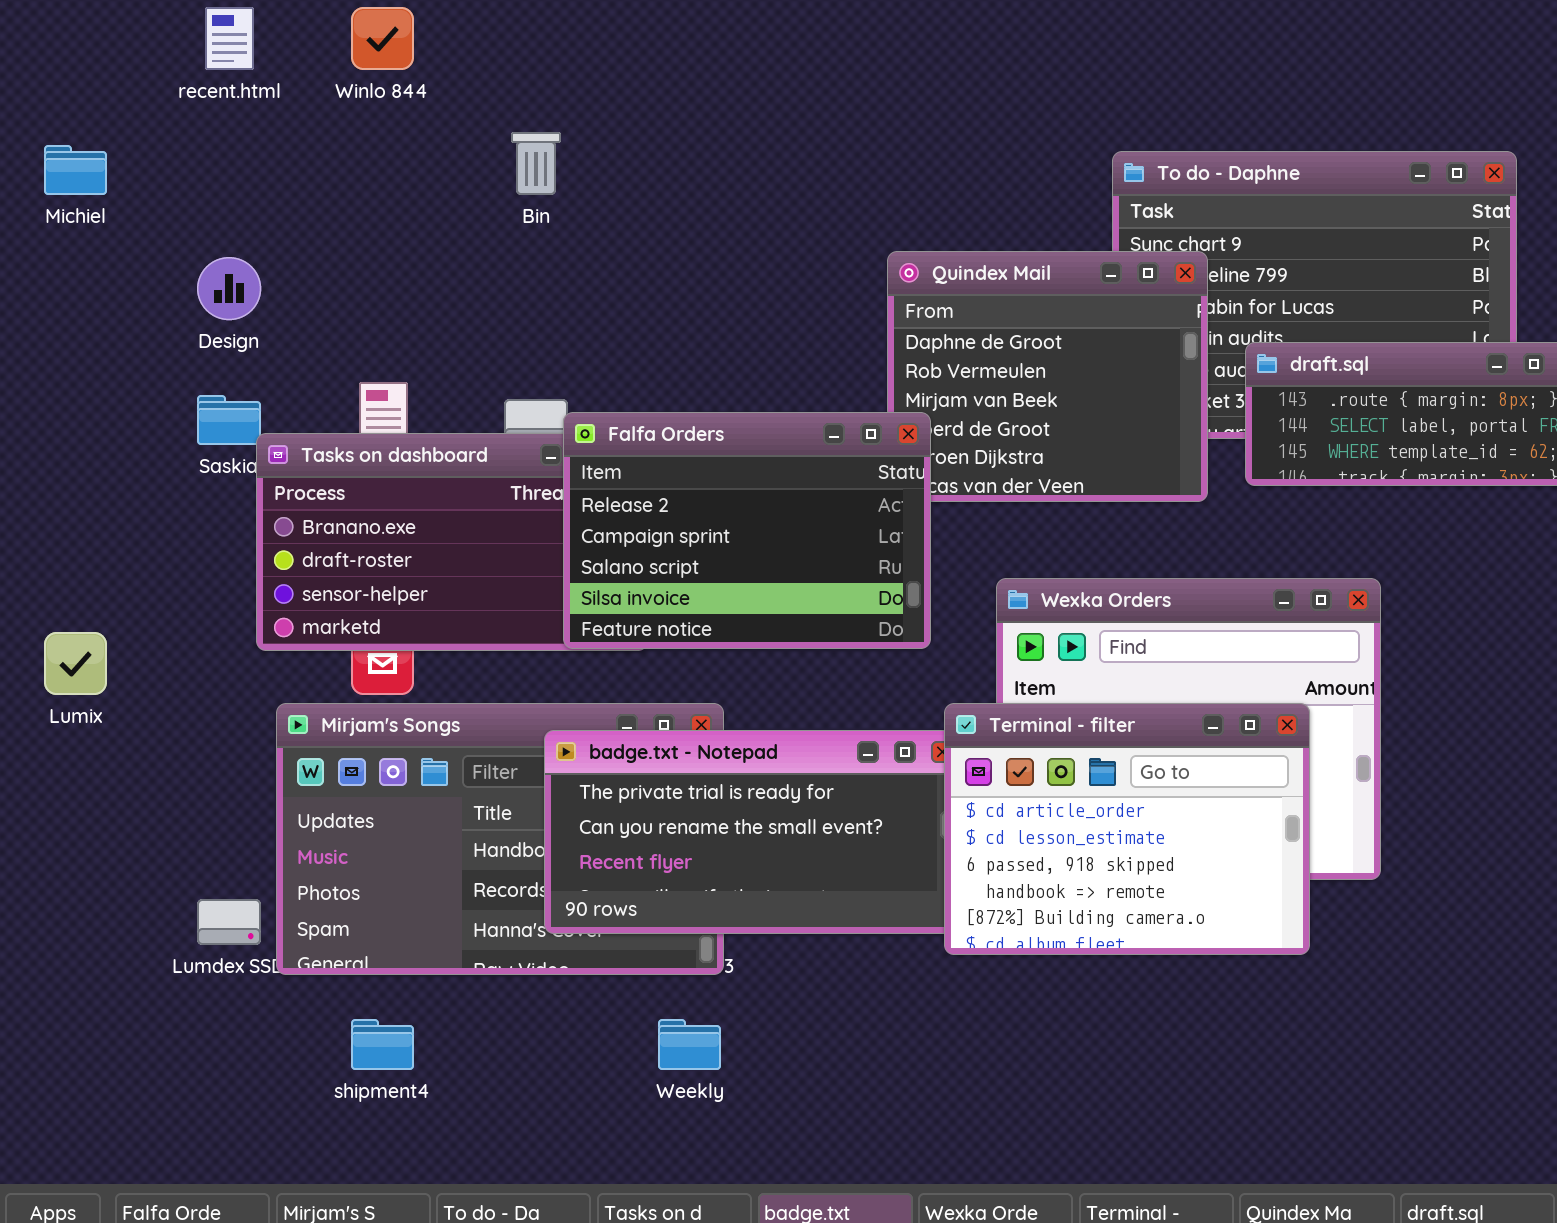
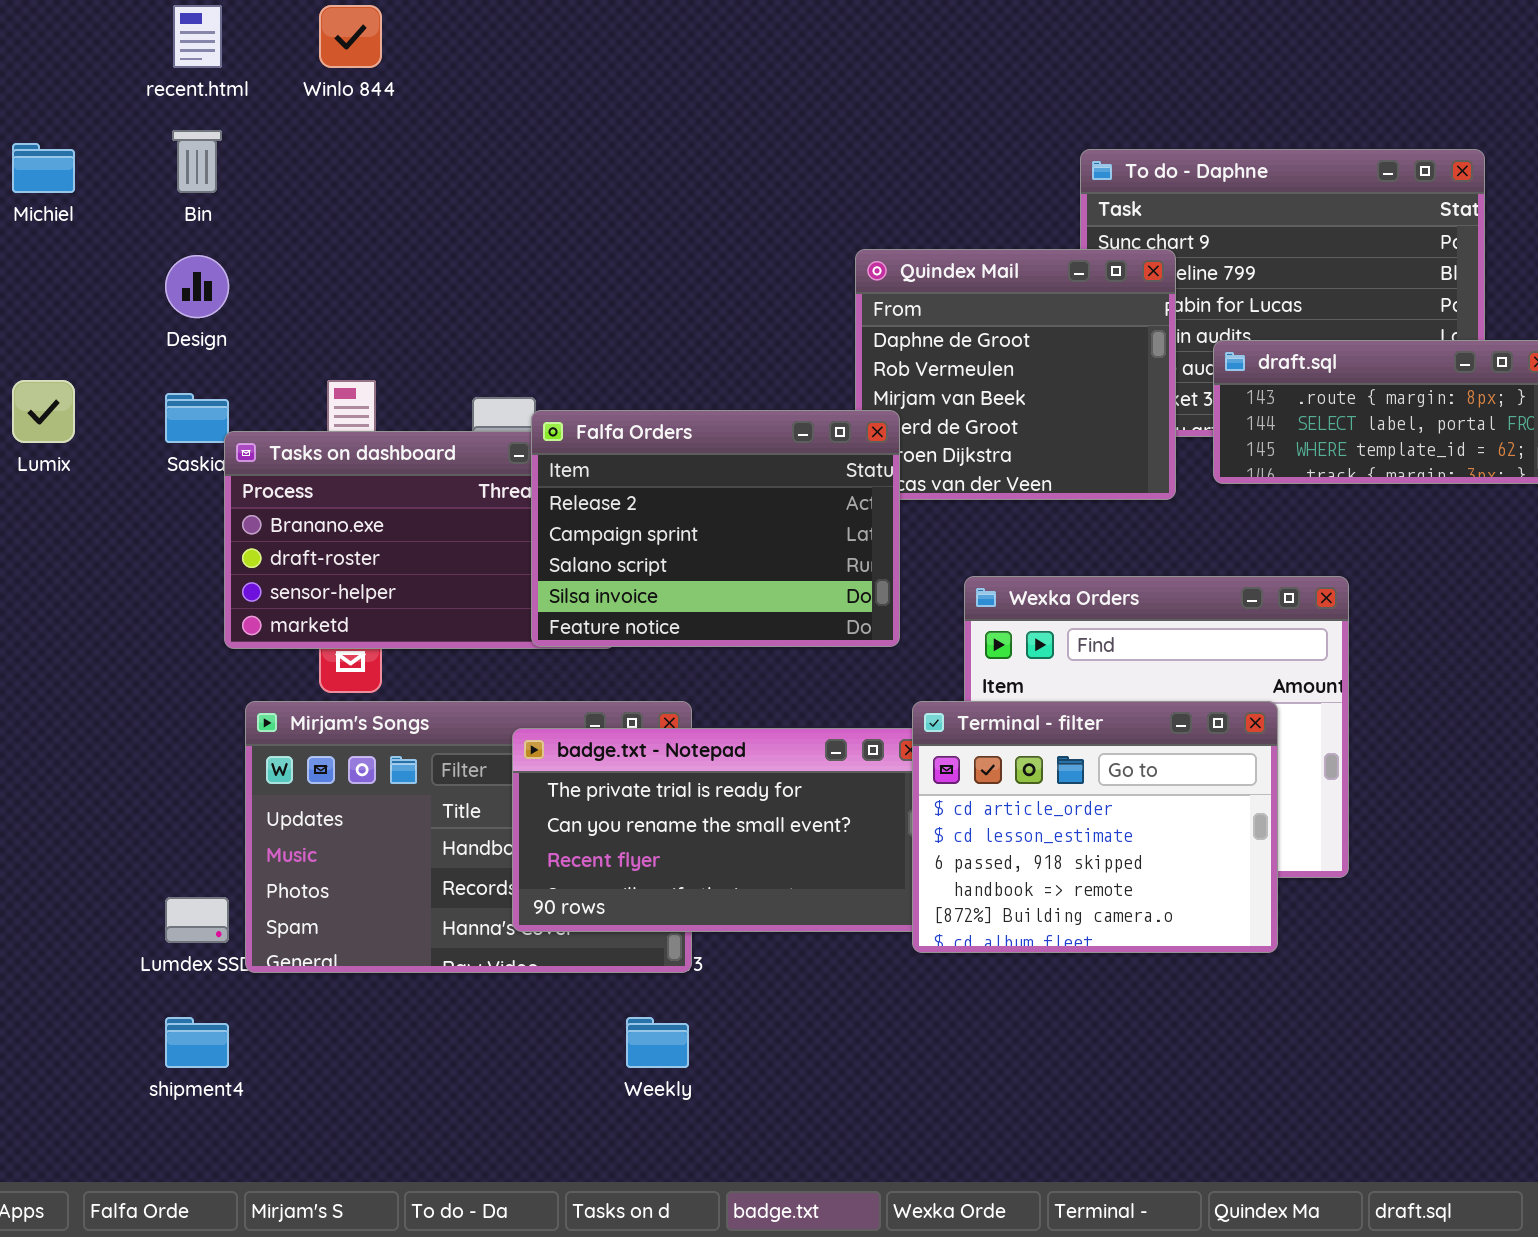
Bin: [511,132,561,195] -> [172,130,222,193], moved
Lumix: [44,632,107,695] -> [12,380,75,443], moved
shipment4: [351,1019,414,1070] -> [165,1017,229,1068], moved

